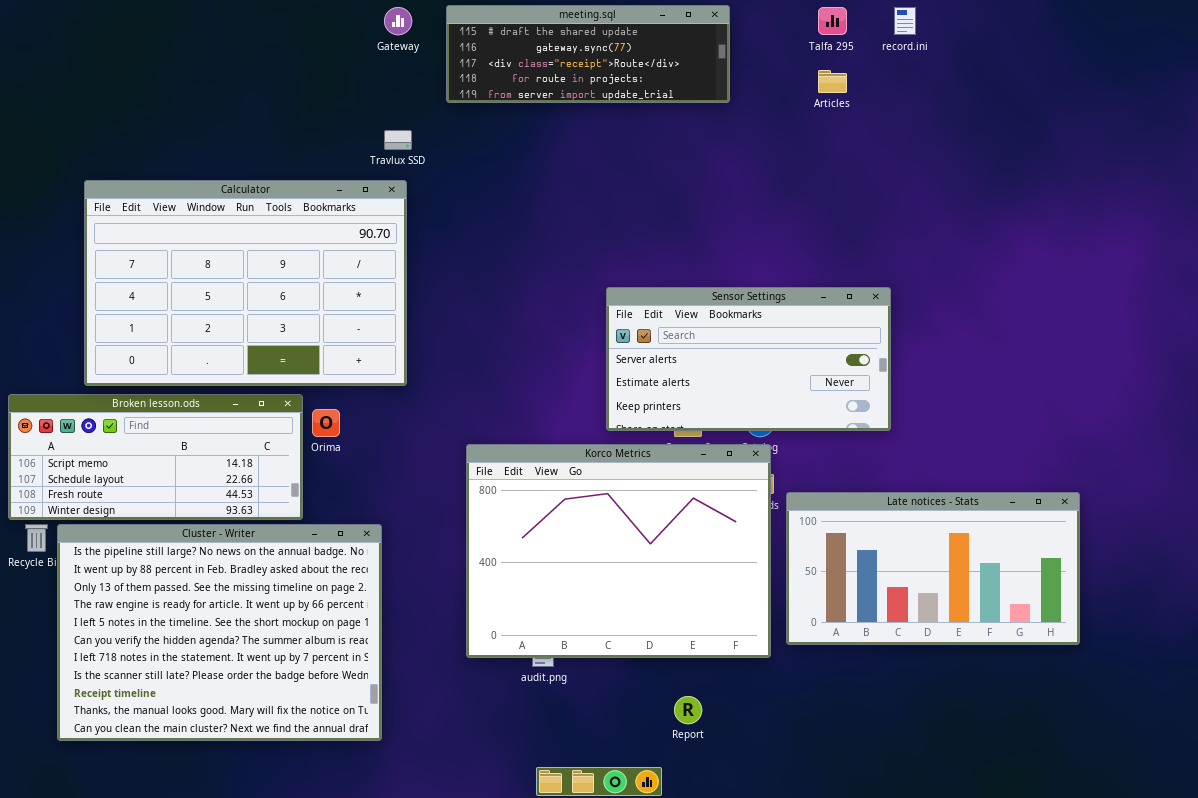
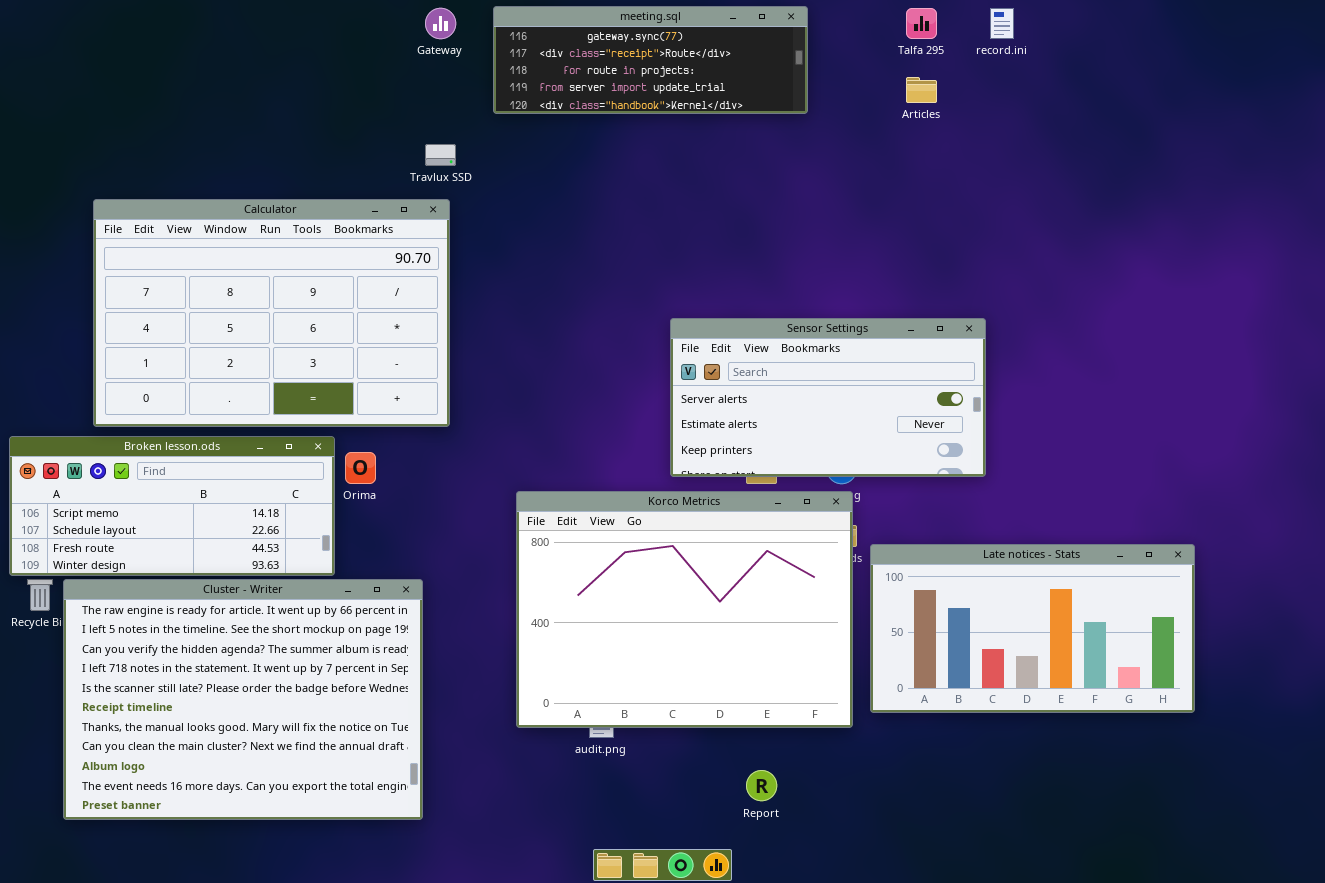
meeting.sql: [446,5,730,103] -> [493,6,808,114], scrolled down 1 row
Cluster - Writer: [57,524,382,741] -> [63,579,423,820], scrolled down 3 rows

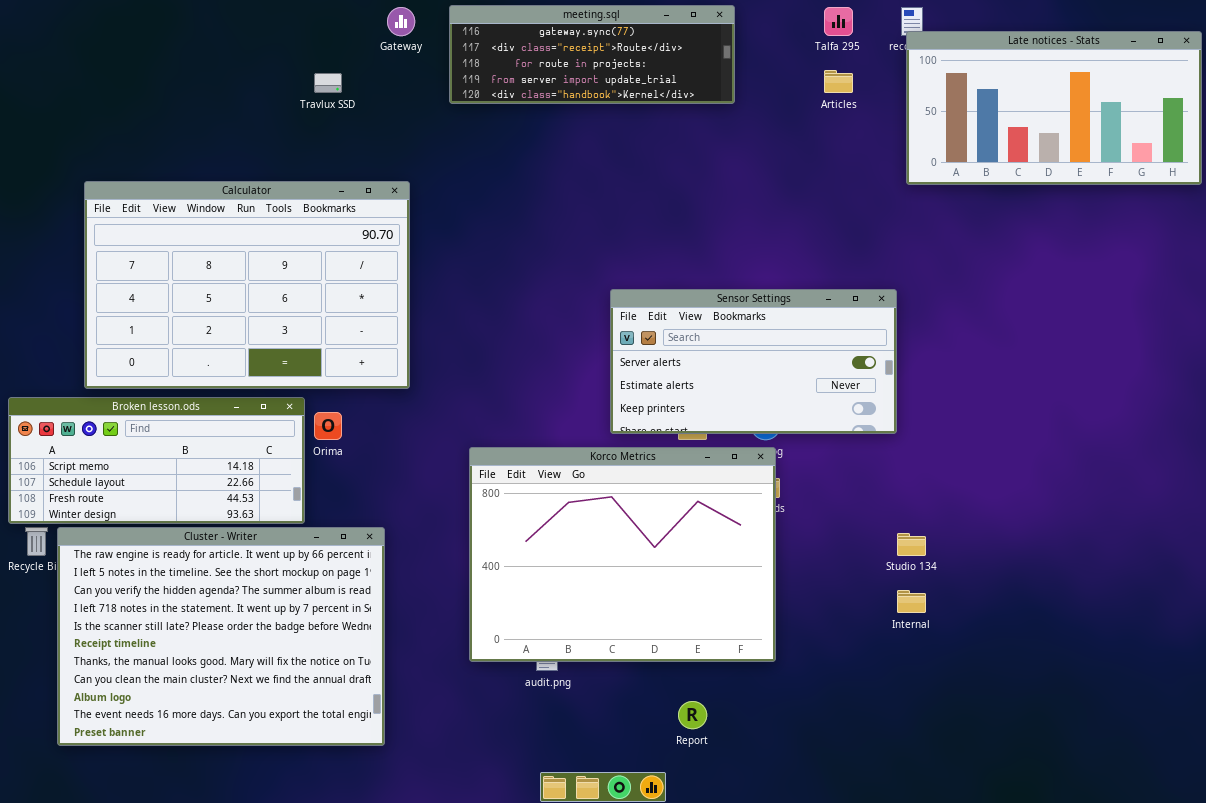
Travlux SSD: [425,144,456,166] -> [314,73,342,93], moved
Late notices - Stats: [870,544,1195,713] -> [906,31,1202,185], moved

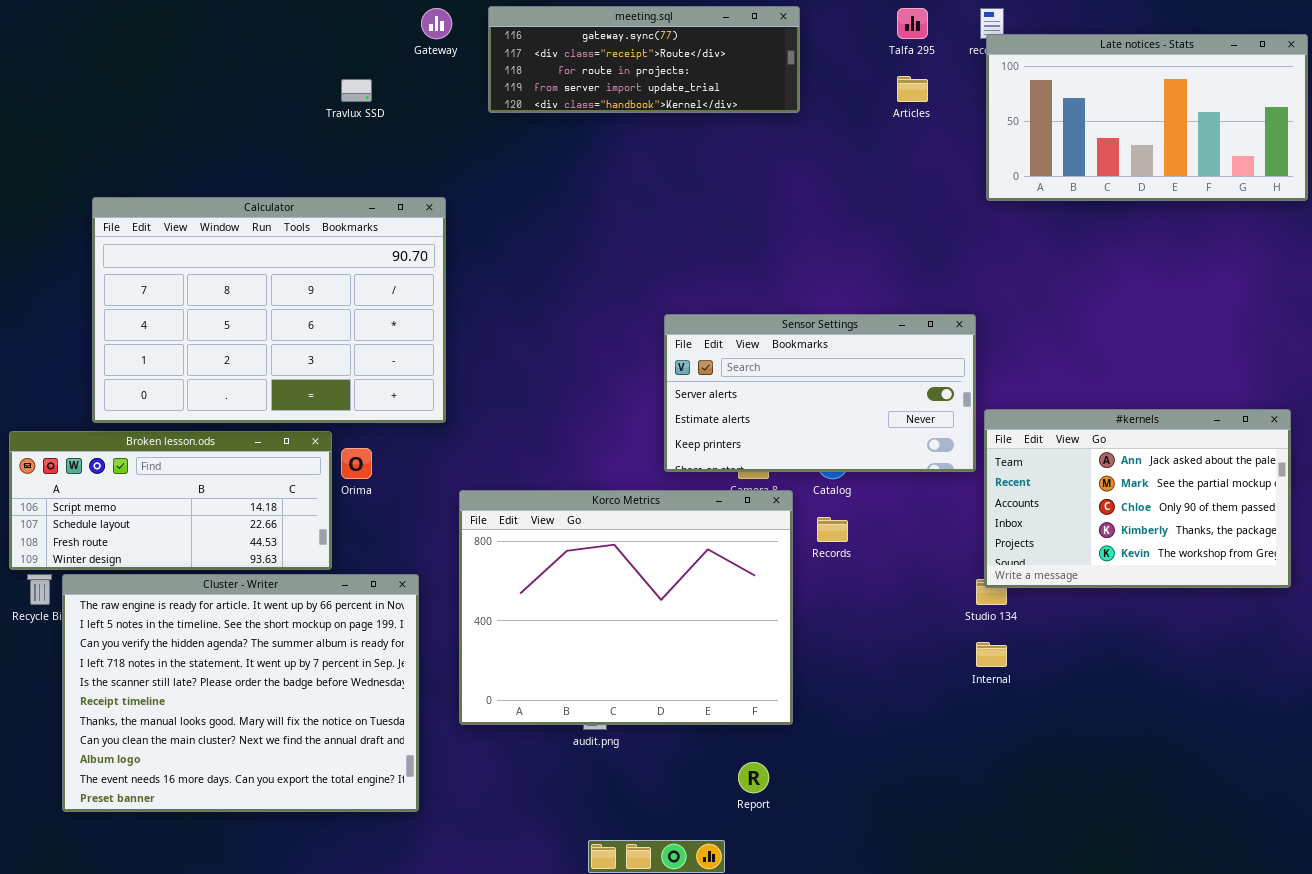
#kernels: none -> [984,409,1291,588], opened
Korco Metrics: [469,447,776,662] -> [459,490,793,725], moved

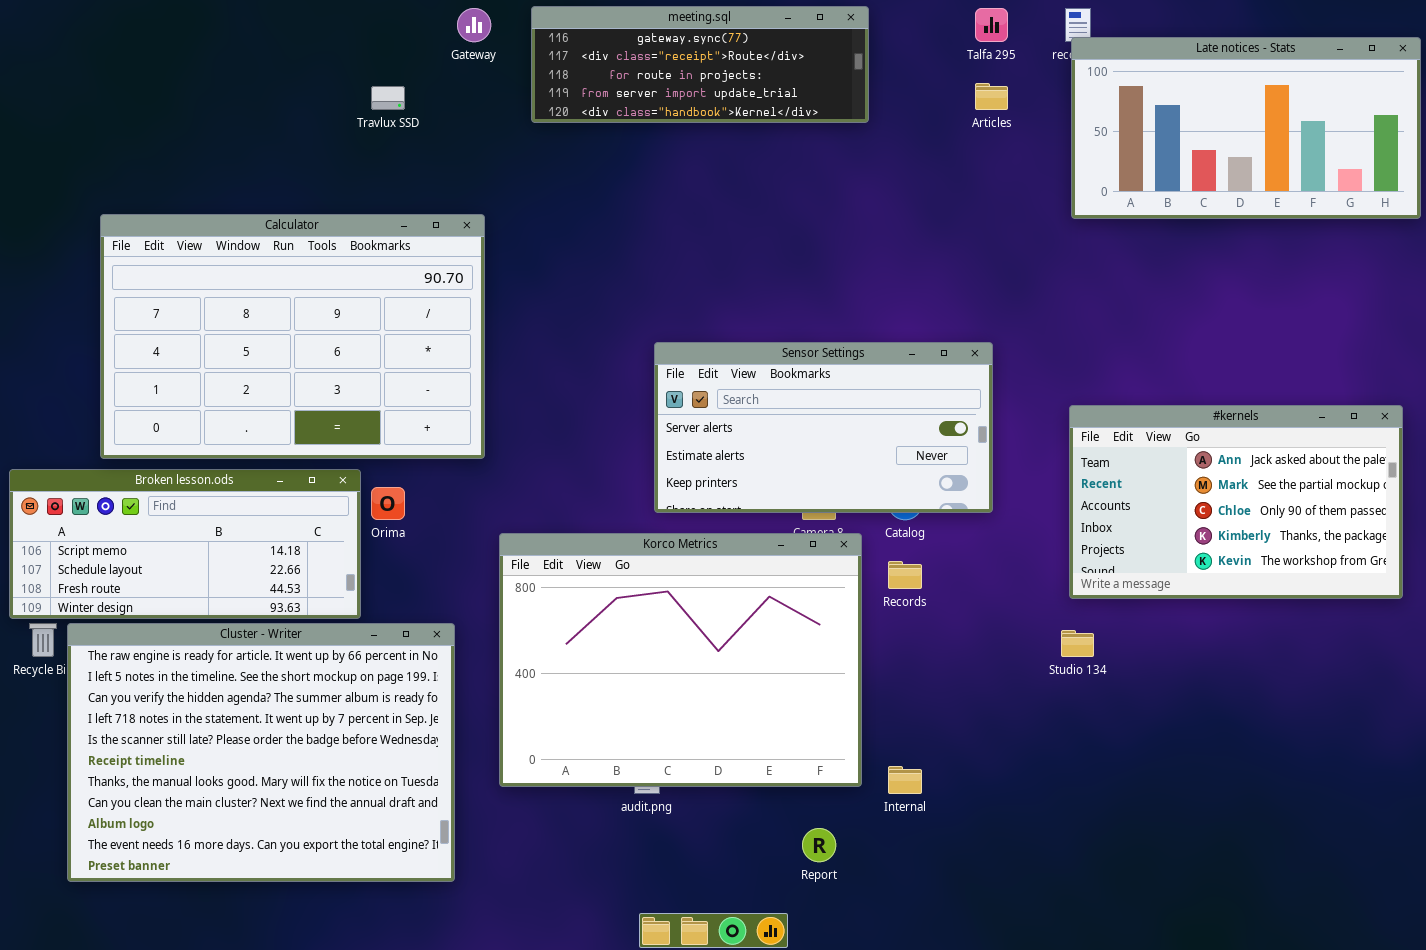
Sensor Settings: [664,314,976,472] -> [654,342,993,513], moved
#kernels: [984,409,1291,588] -> [1069,405,1403,599], moved
Internal: [976,642,1007,667] -> [888,766,922,794], moved

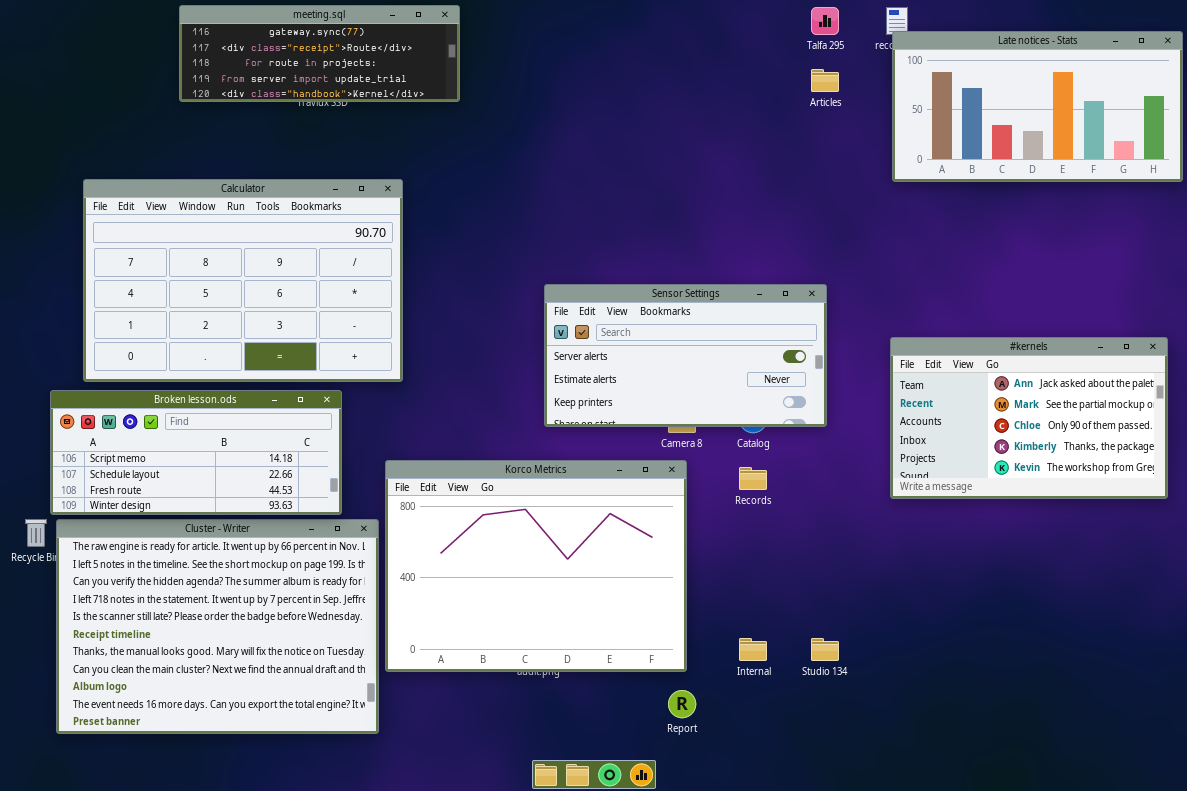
meeting.sql: [531,6,869,123] -> [179,5,460,102], moved
Broken lesson.ods: [9,469,361,619] -> [50,390,342,515], moved
Korco Metrics: [499,533,862,787] -> [385,460,687,672], moved
Studio 134: [1061,630,1094,657] -> [811,638,839,661], moved

